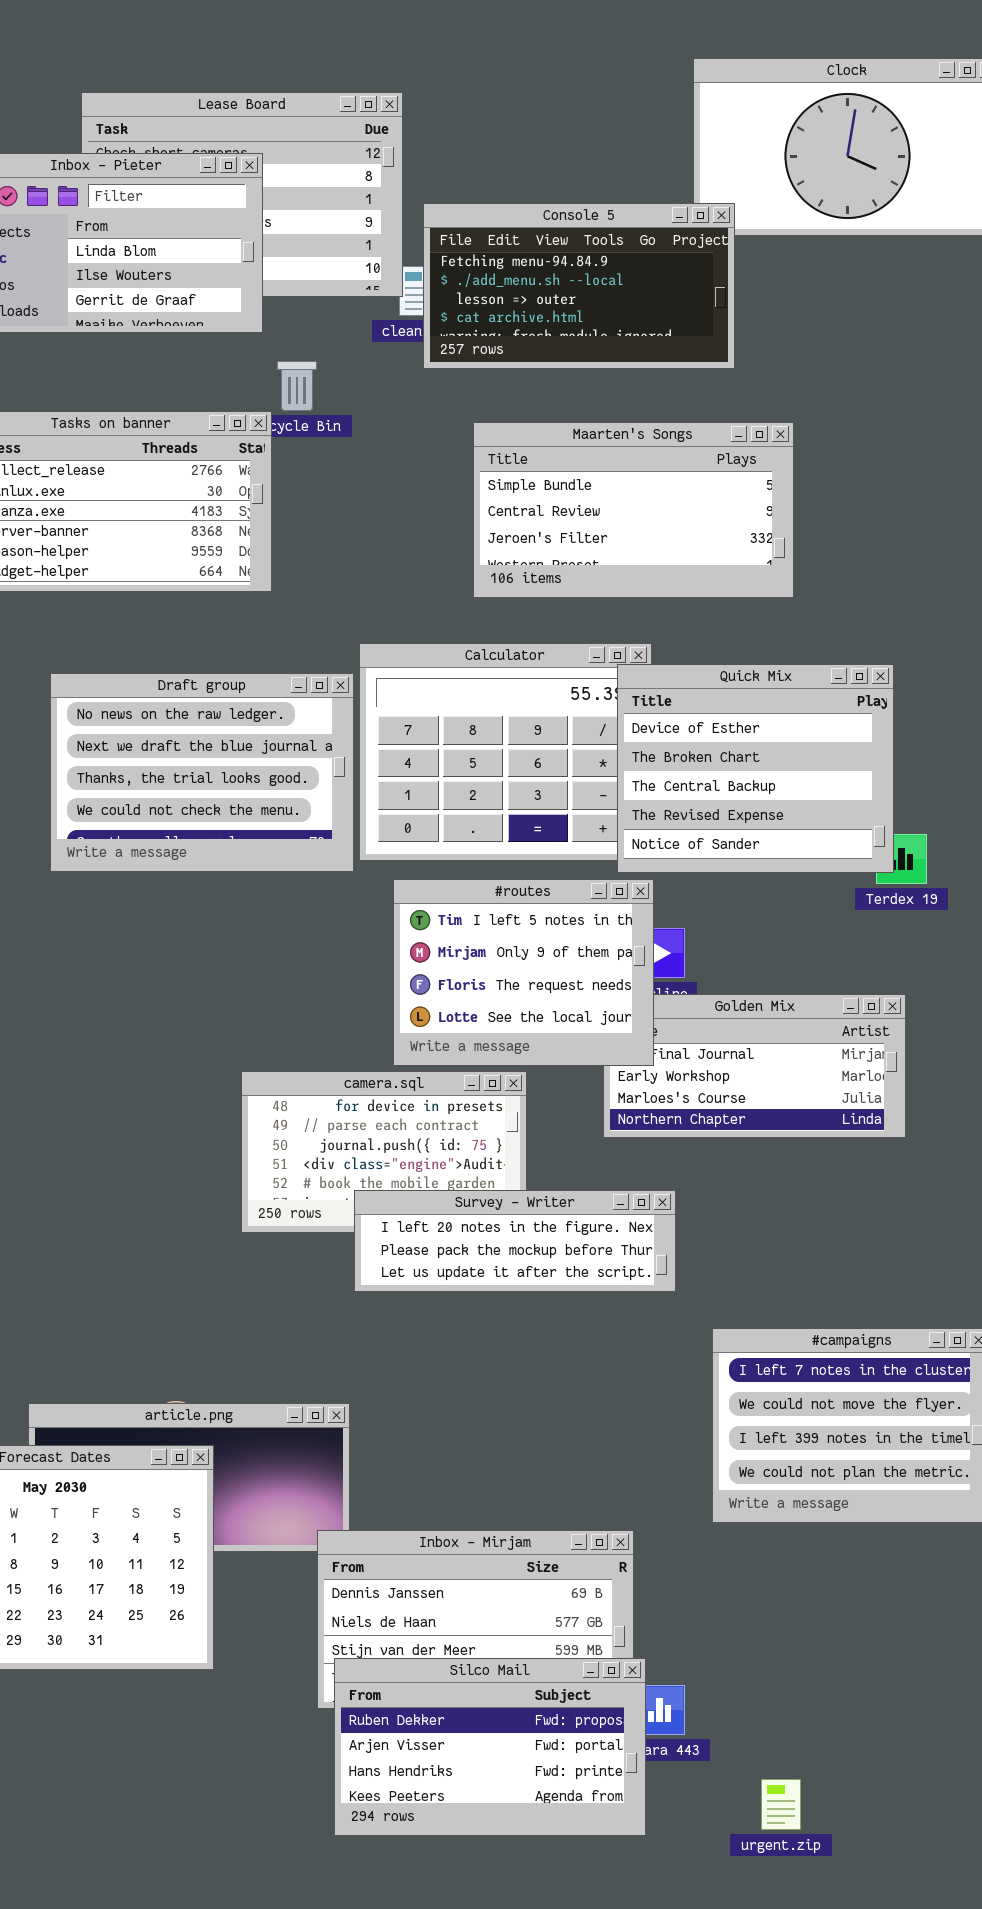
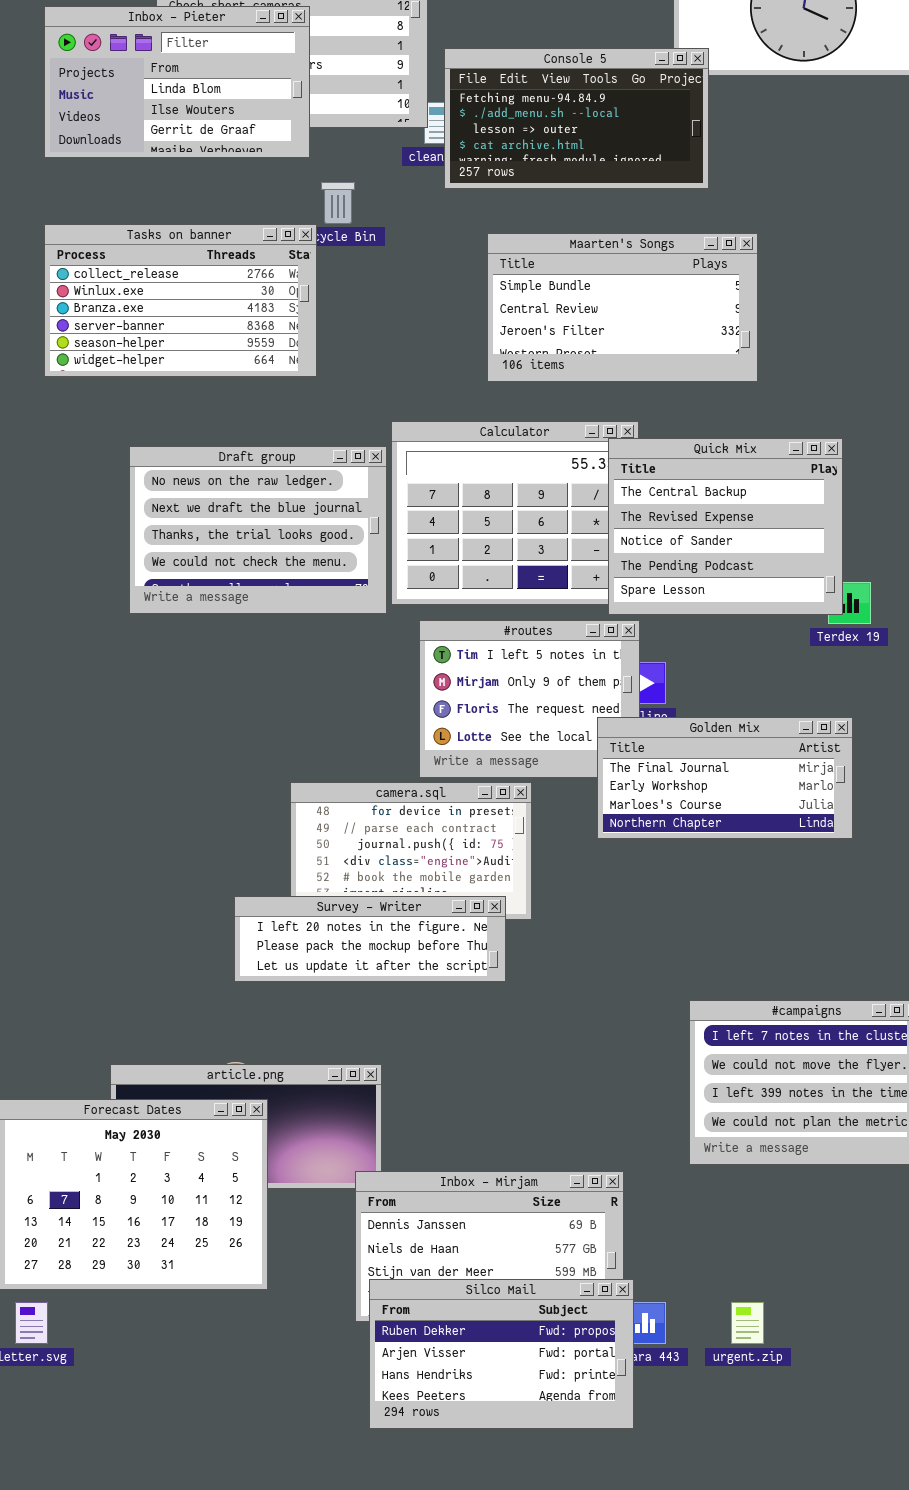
Quick Mix: [617,664,894,873] -> [608,438,843,615], scrolled down 2 rows
Golden Mix: [603,994,906,1138] -> [597,717,853,839], raised
Survey - Writer: [354,1190,676,1292] -> [234,896,506,982], moved
urgent.zip: [761,1779,801,1830] -> [731,1302,764,1344], moved

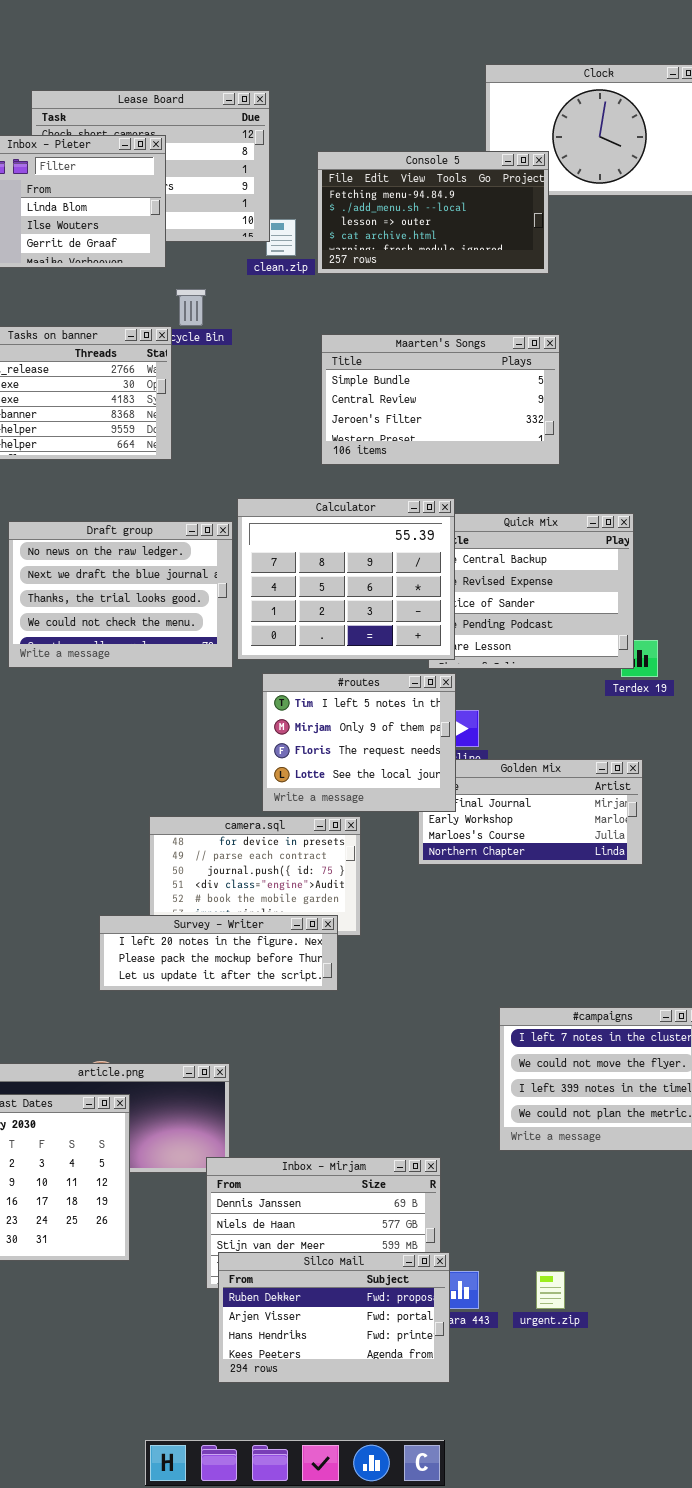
Console 5: [444,48,709,189] -> [317,151,549,274], moved
Calculator: [391,421,639,605] -> [237,498,455,660], raised
#routes: [419,620,640,778] -> [262,673,456,812], raised

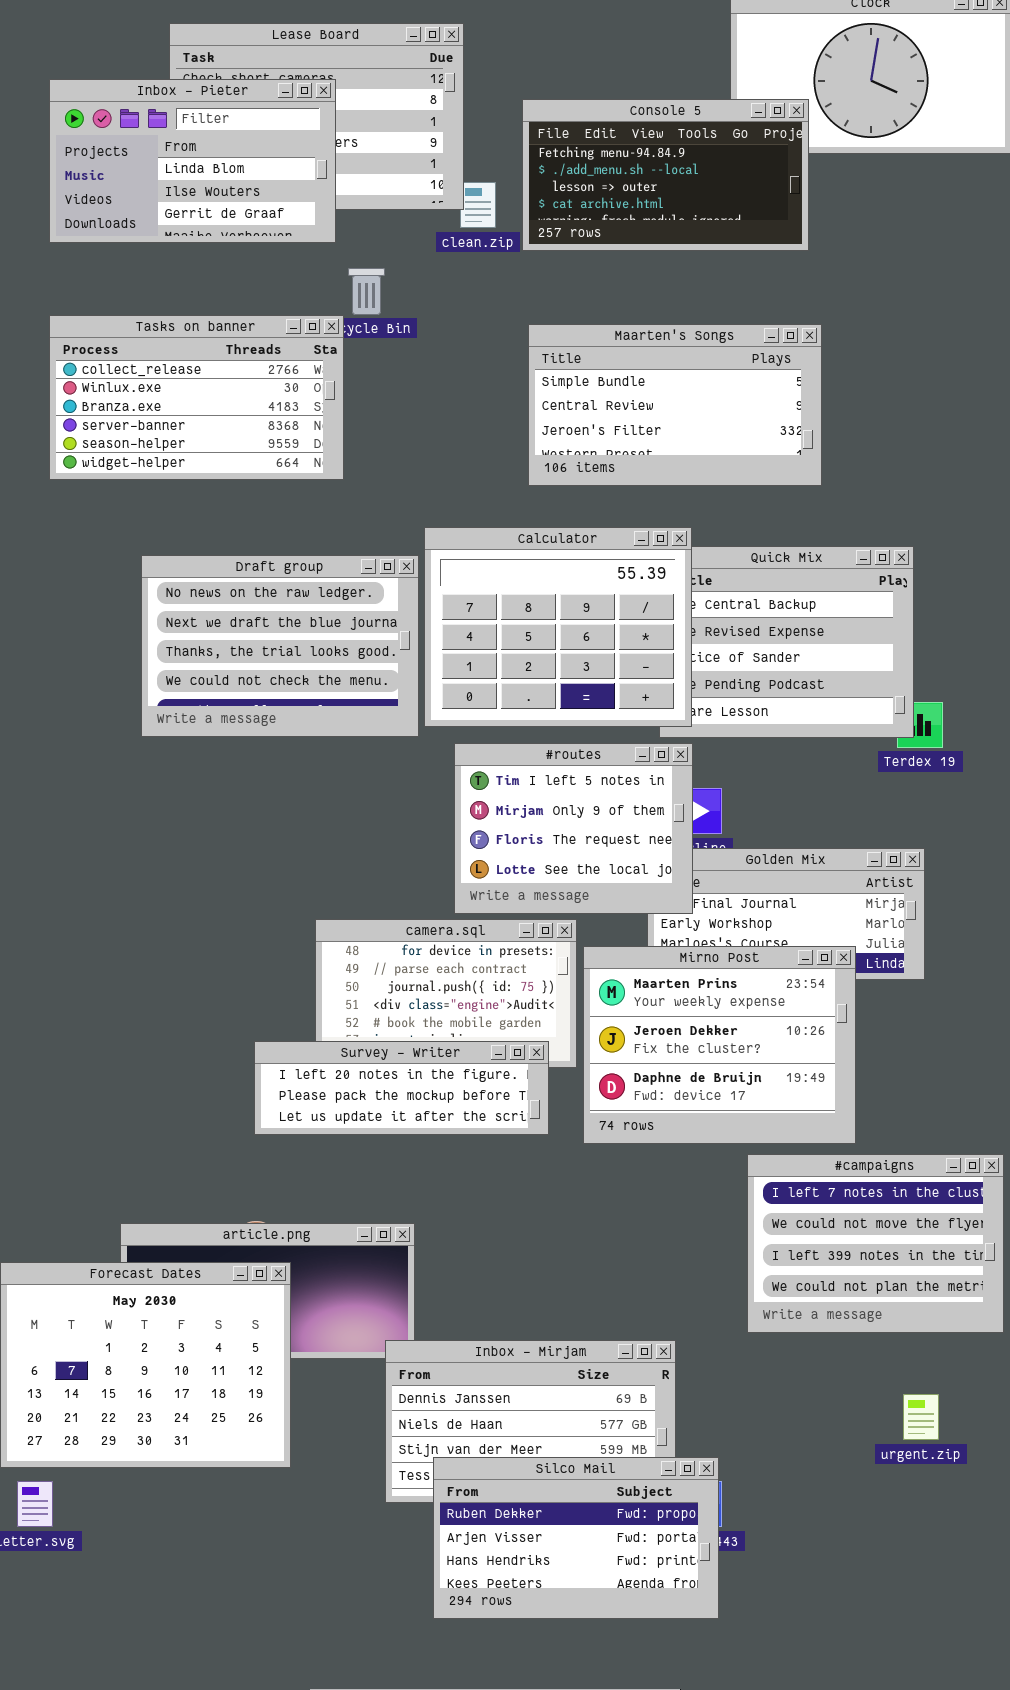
Mirno Post: none -> [583,946,856,1144], opened
Silco Mail: [218,1252,450,1383] -> [433,1457,719,1619], moved
urgent.zip: [536,1271,565,1309] -> [903,1394,939,1440], moved

